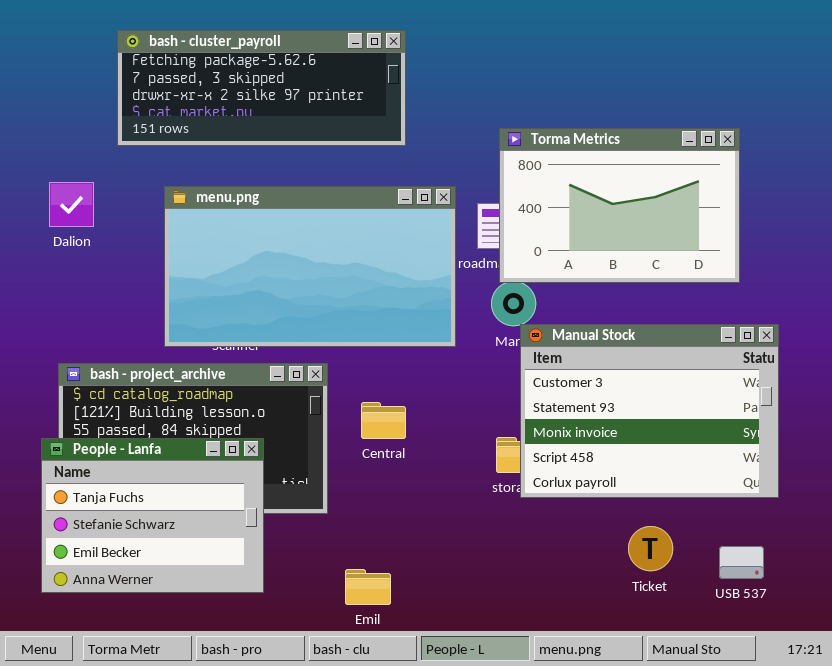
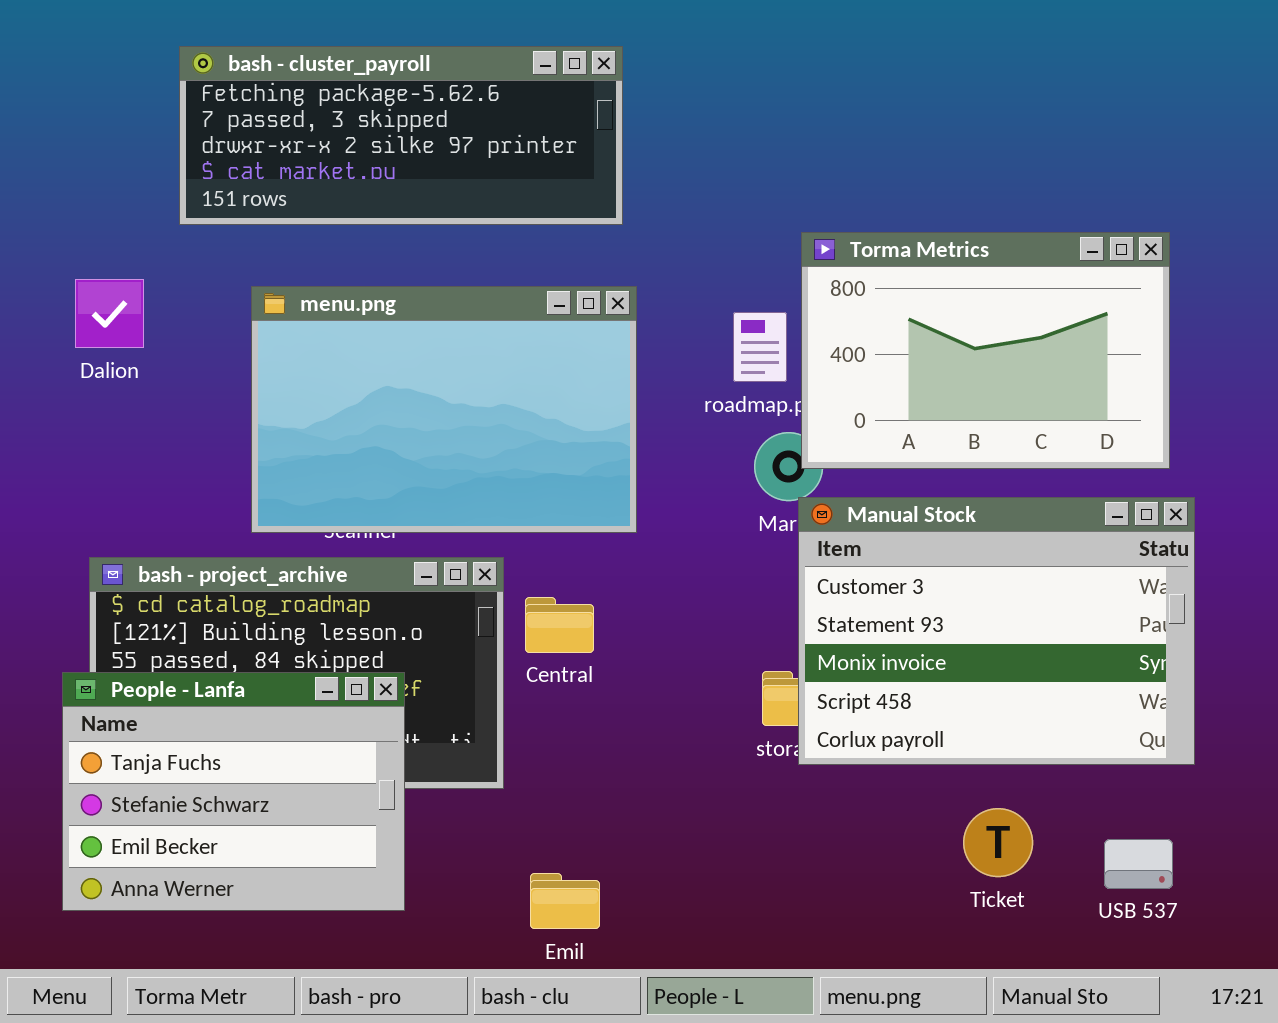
Torma Metrics: [499,128,740,283] -> [801,232,1170,469], moved
menu.png: [164,186,456,347] -> [251,286,637,533], resized
Central: [361,402,406,439] -> [525,597,594,653], moved

